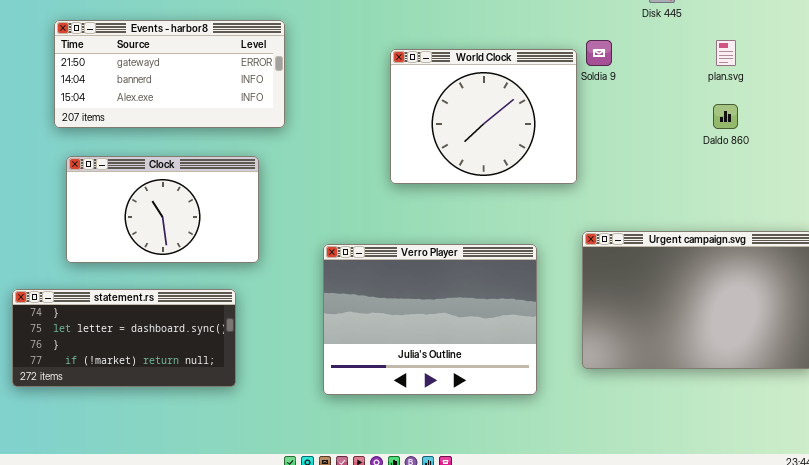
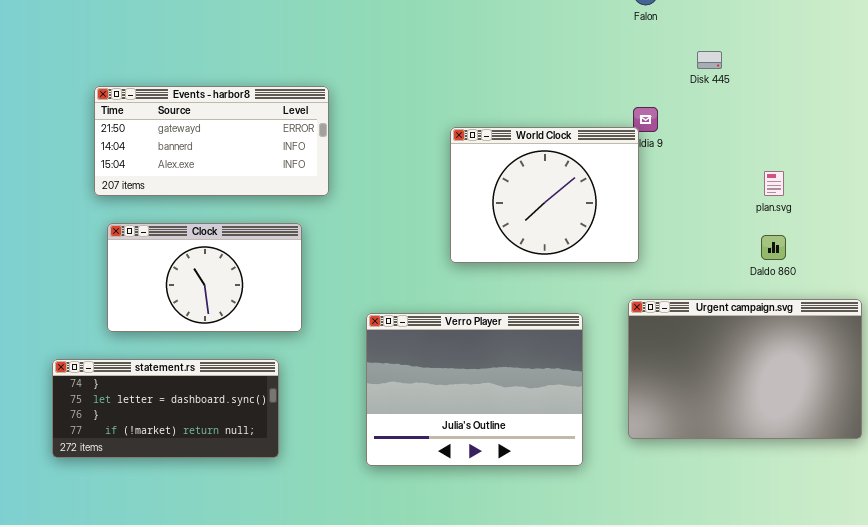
plan.svg: [716,40,736,66] -> [764,171,784,196], moved
World Clock: [390,49,577,184] -> [450,127,639,263], moved
Daldo 860: [713,104,738,129] -> [761,235,786,260], moved

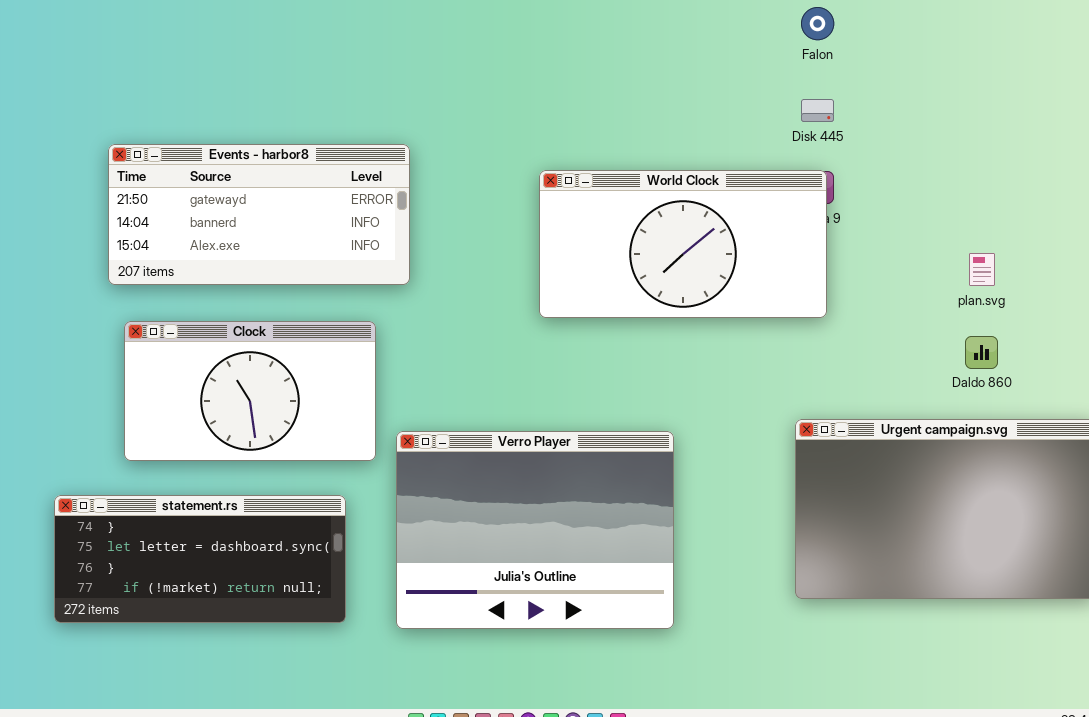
Disk 445: [697,51,722,69] -> [801,99,834,122], moved
World Clock: [450,127,639,263] -> [539,170,827,318], moved, resized
Verro Player: [366,313,583,466] -> [396,431,674,629], moved

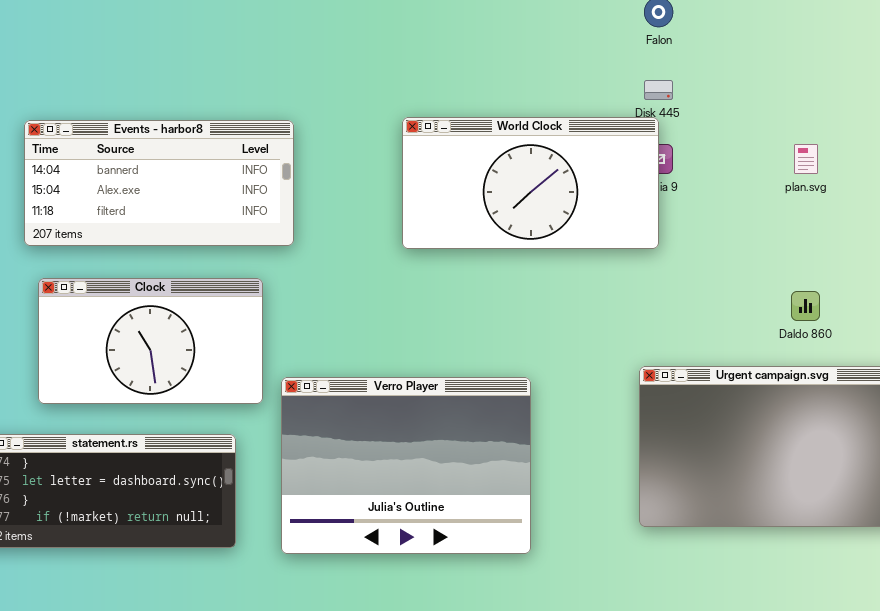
Events - harbor8: [108,144,410,285] -> [24,120,294,246], scrolled down 1 row
World Clock: [539,170,827,318] -> [402,117,659,249], moved
plan.svg: [969,253,995,286] -> [794,144,818,174], moved

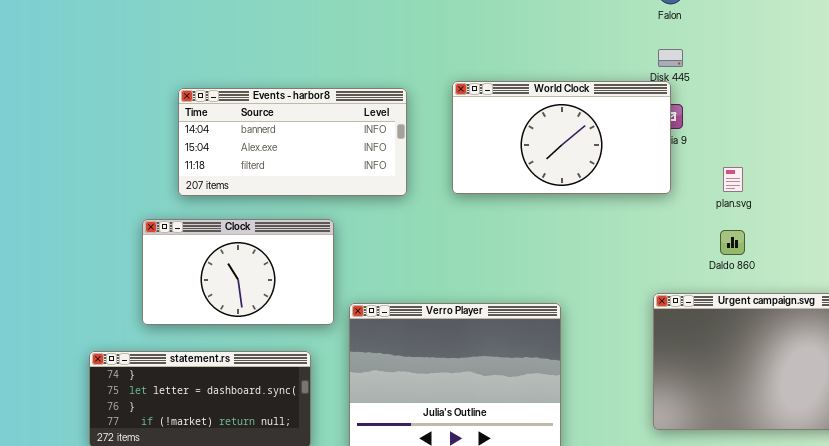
Events - harbor8: [24,120,294,246] -> [178,88,407,196], moved
plan.svg: [794,144,818,174] -> [723,167,743,192], moved
Daldo 860: [791,291,820,321] -> [720,230,745,255], moved

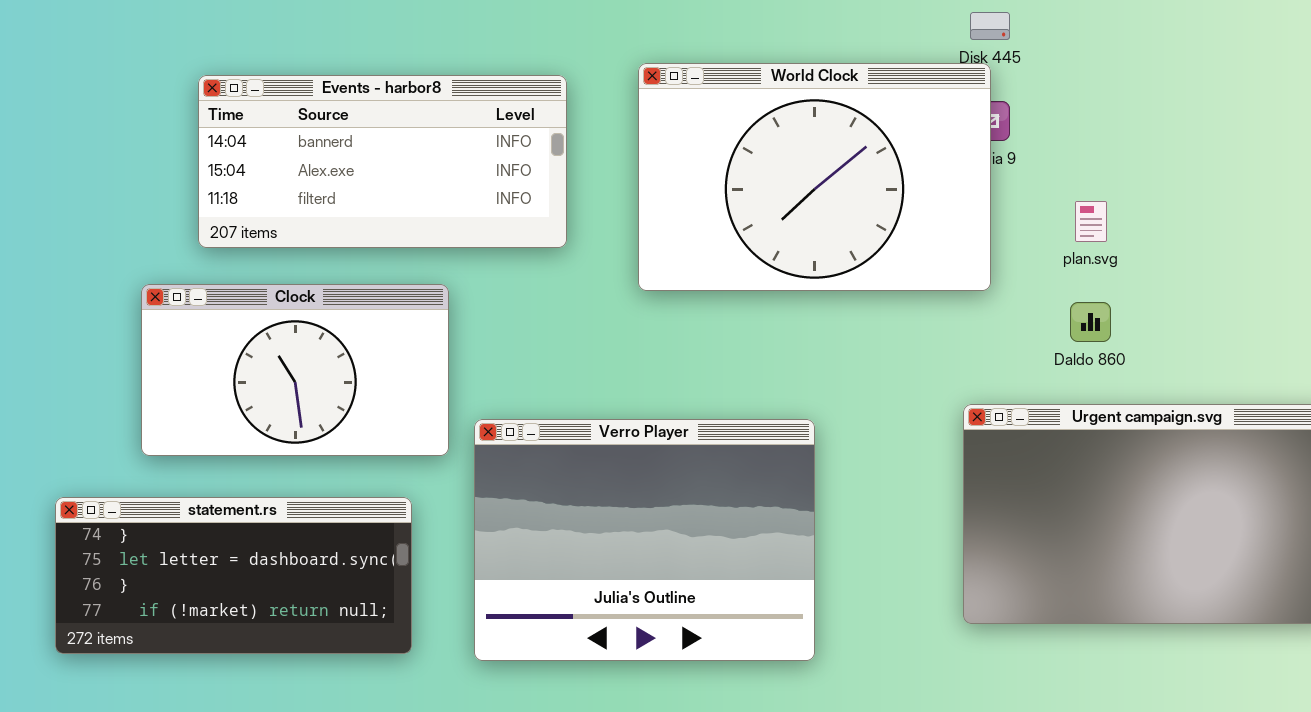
World Clock: [452,81,671,194] -> [638,63,991,291], resized

